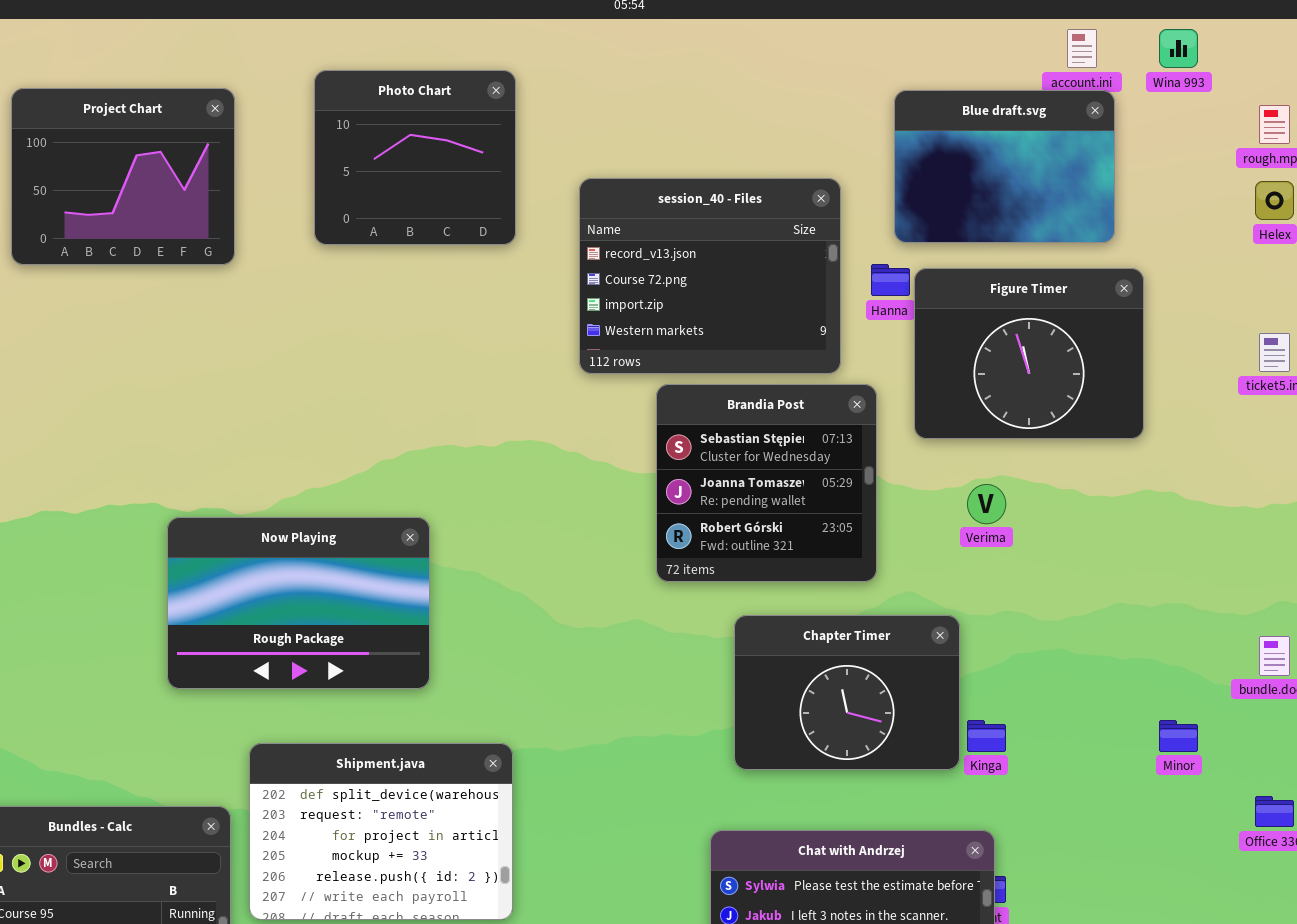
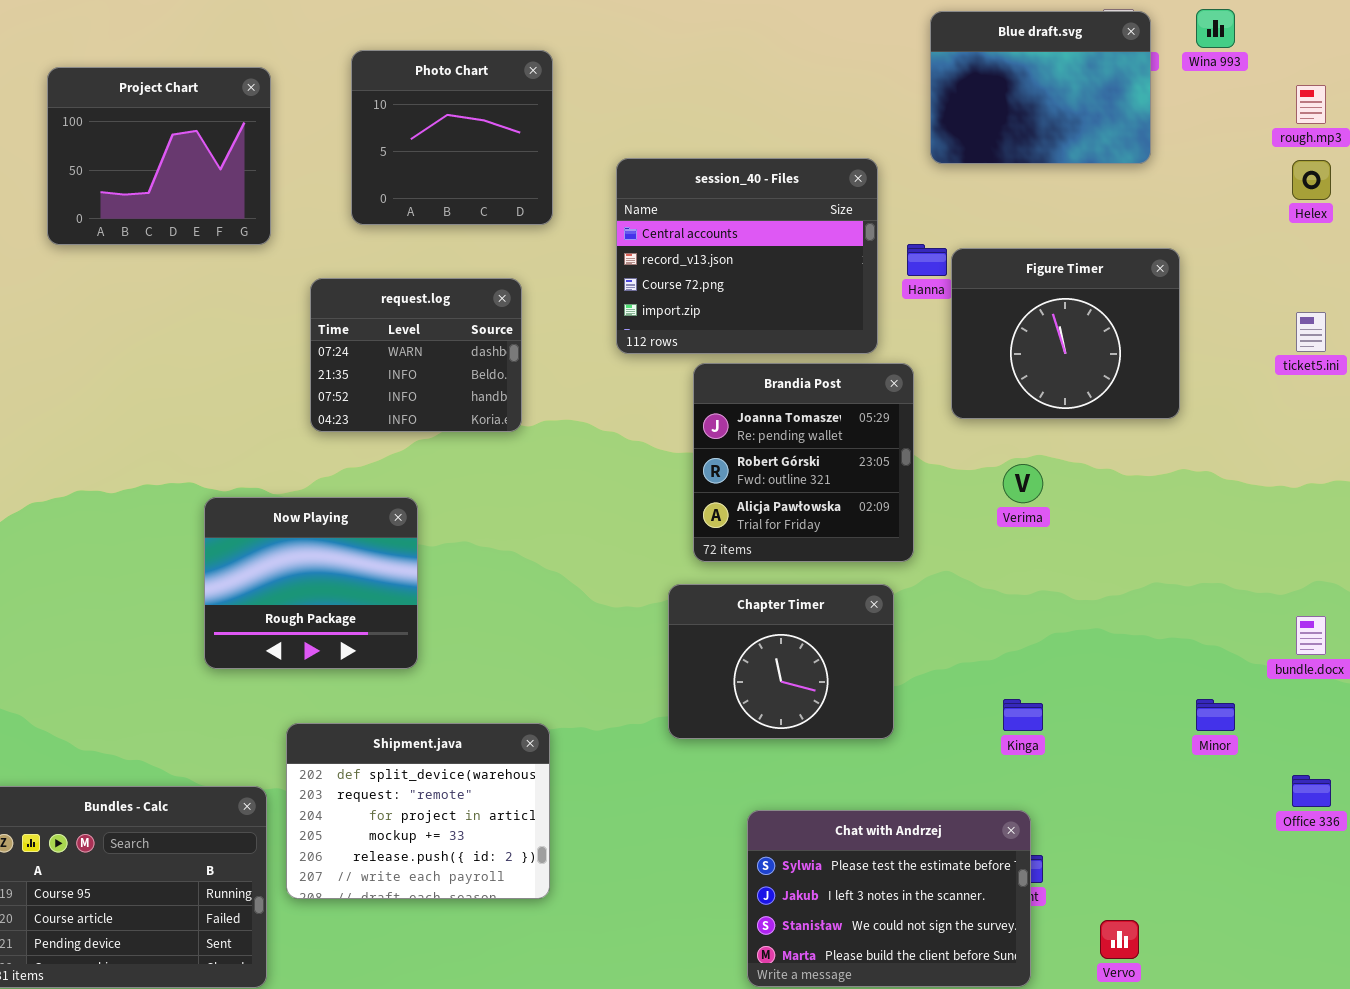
Blue draft.svg: [894,90,1115,243] -> [930,11,1151,164], moved
session_40 - Files: [579,178,841,374] -> [616,158,878,354], scrolled up 1 row
request.log: none -> [310,278,522,432], opened
Brandia Post: [656,384,877,582] -> [693,363,914,562], scrolled down 1 row
Now Playing: [167,517,430,689] -> [204,497,418,669], resized
Chapter Timer: [734,615,960,770] -> [668,584,894,739], moved

